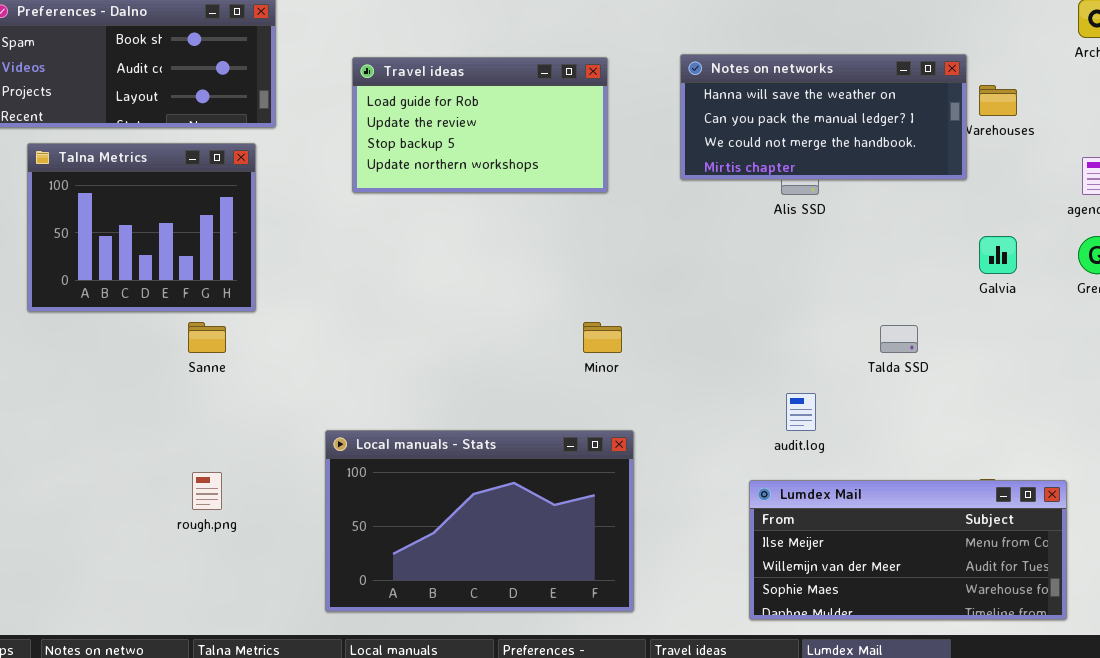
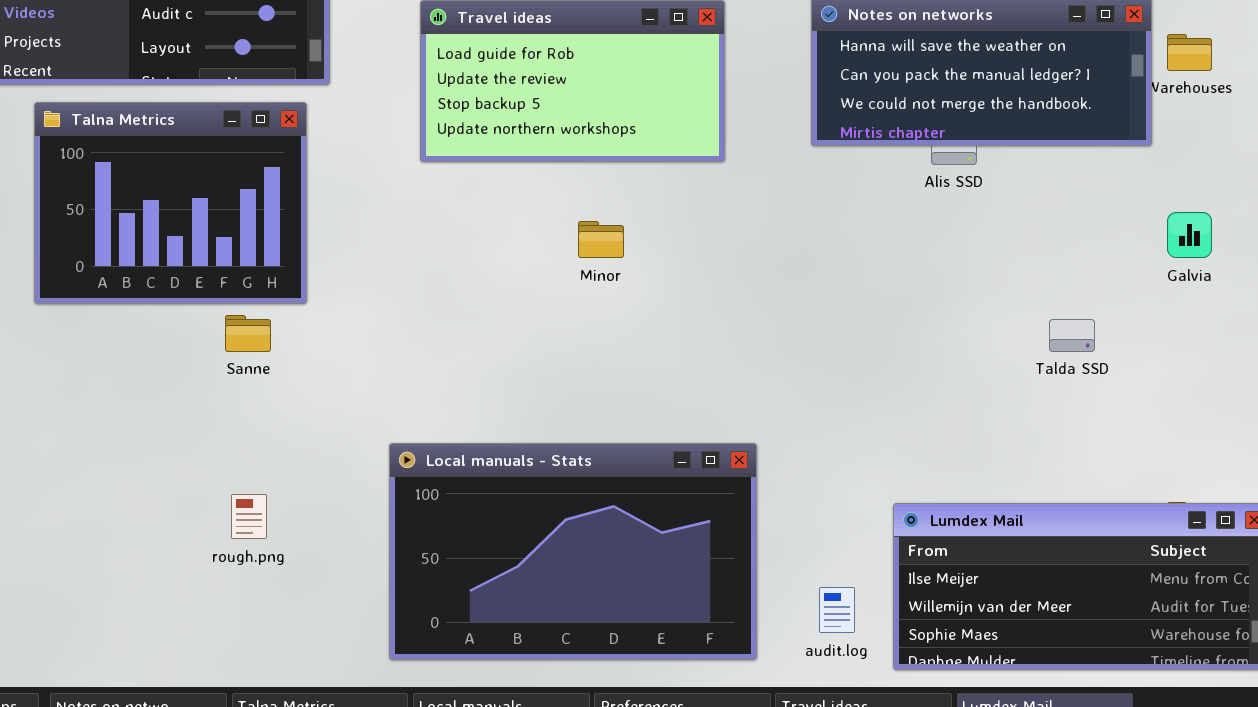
Minor: [583,322,622,353] -> [578,221,624,258], moved
audit.log: [786,393,816,431] -> [819,587,855,633], moved

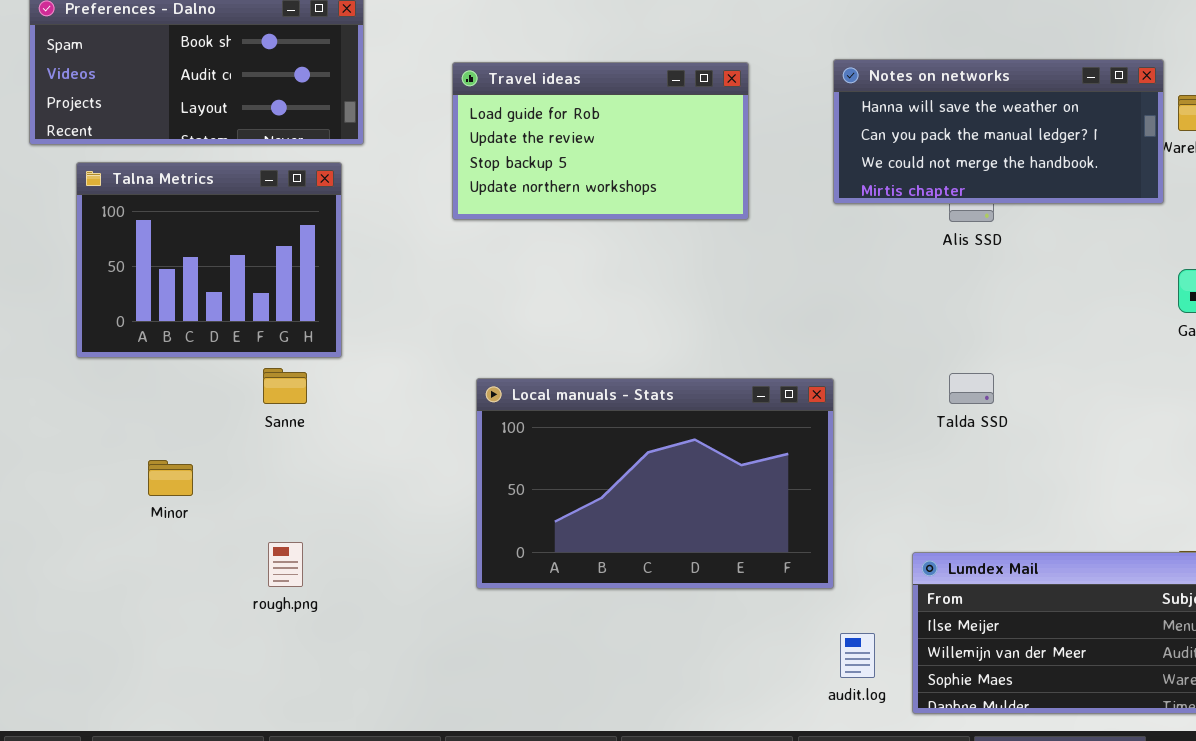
Minor: [578,221,624,258] -> [148,460,193,496], moved
Talda SSD: [1049,319,1095,352] -> [949,373,994,404], moved
Local manuals - Stats: [389,443,757,660] -> [476,378,834,589], moved

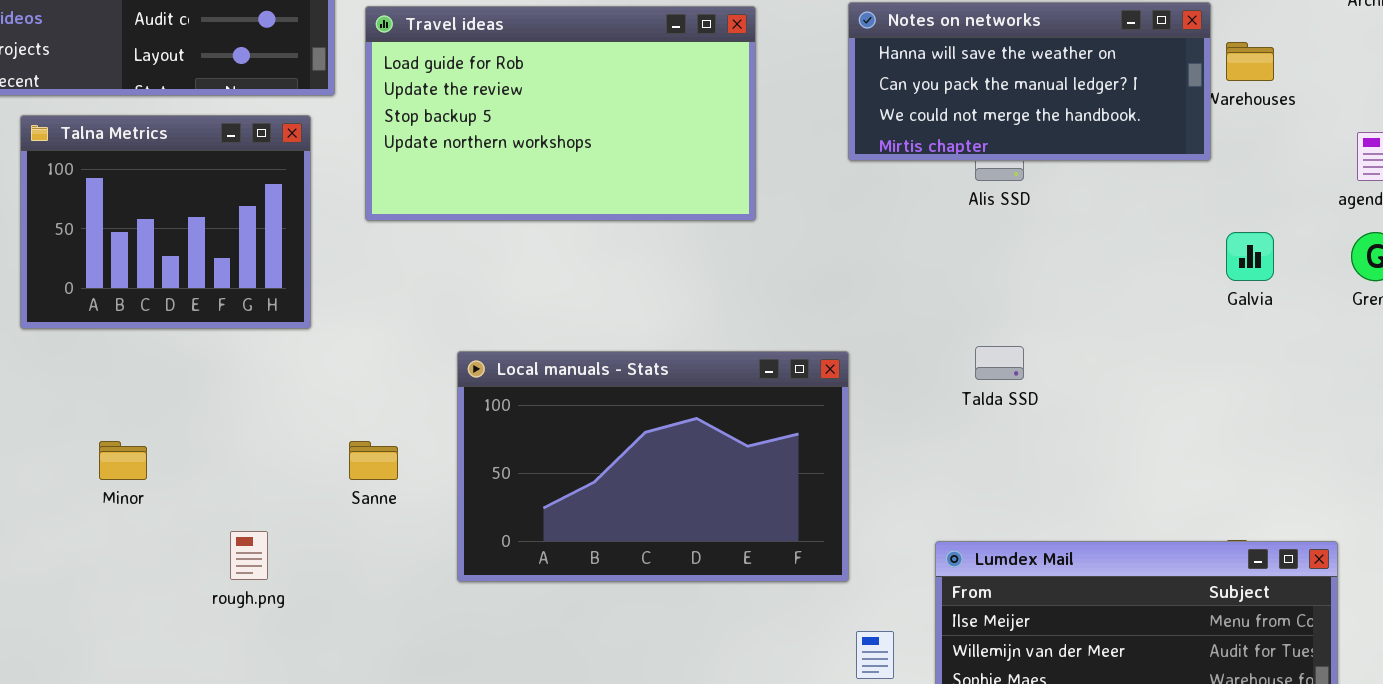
Travel ideas: [452,62,749,220] -> [365,6,756,221], resized
Sanne: [263,368,307,404] -> [349,441,398,480], moved

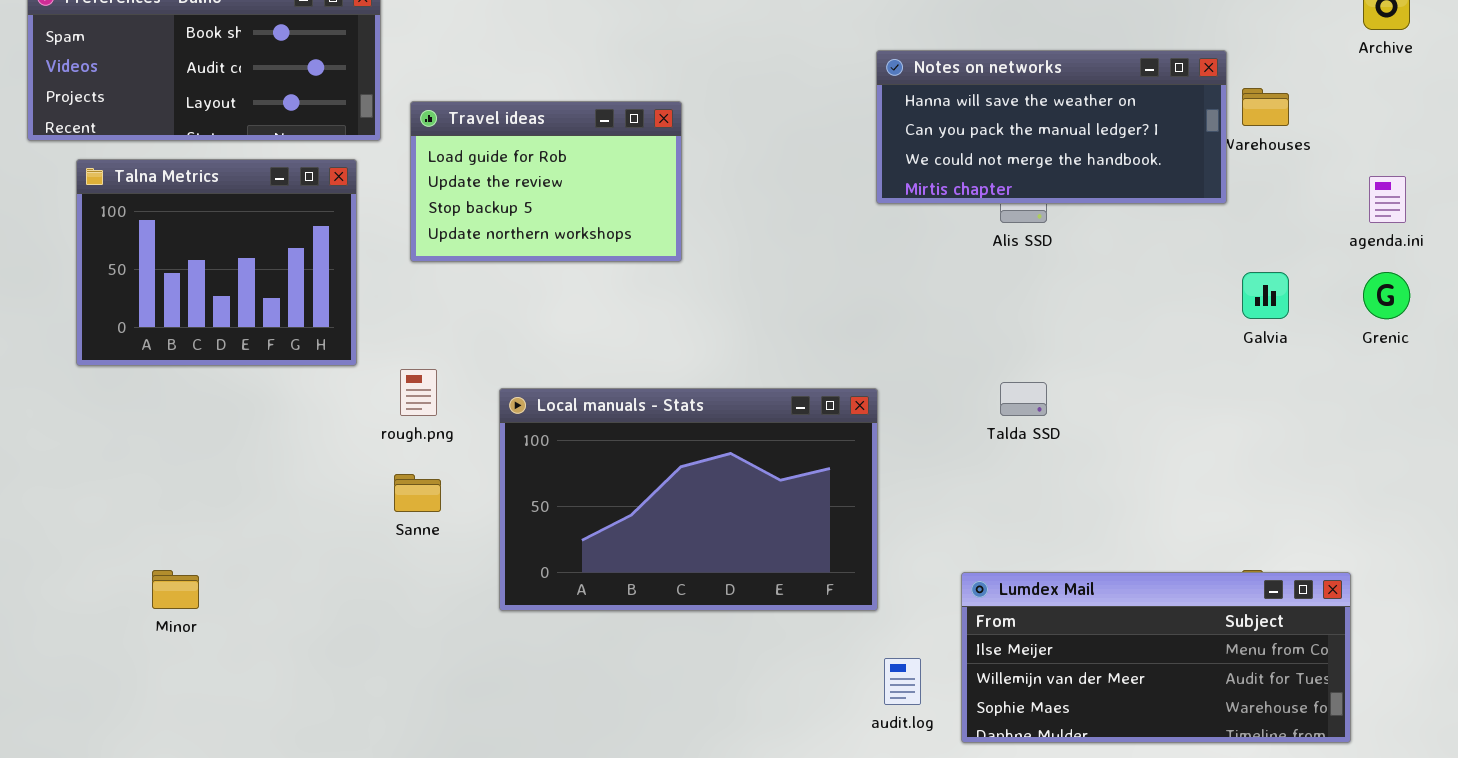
Travel ideas: [365,6,756,221] -> [410,101,682,262], resized
Minor: [99,441,147,480] -> [152,570,199,609], moved
rough.png: [230,531,268,580] -> [400,369,437,416], moved

